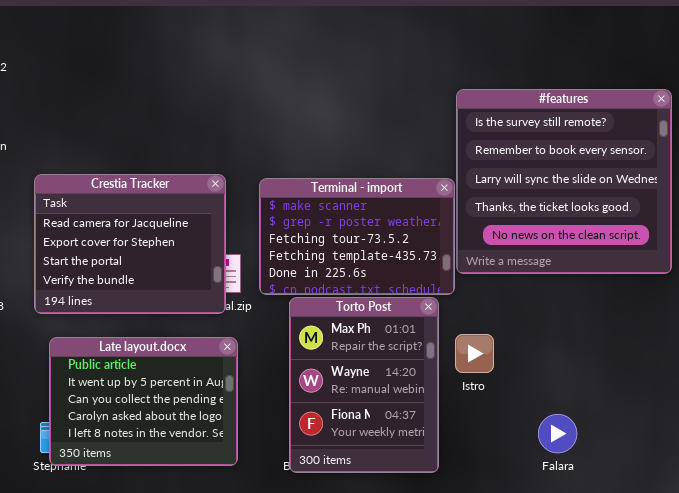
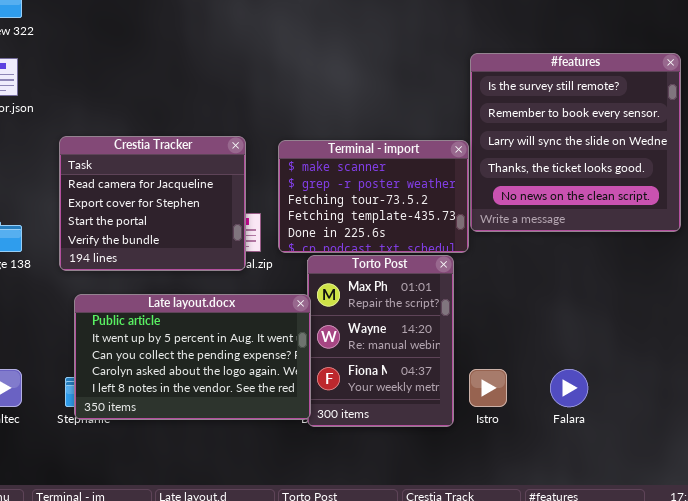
Istro: [455,334,494,373] -> [469,369,507,407], moved
Late layout.docx: [49,337,238,466] -> [74,294,311,420], resized

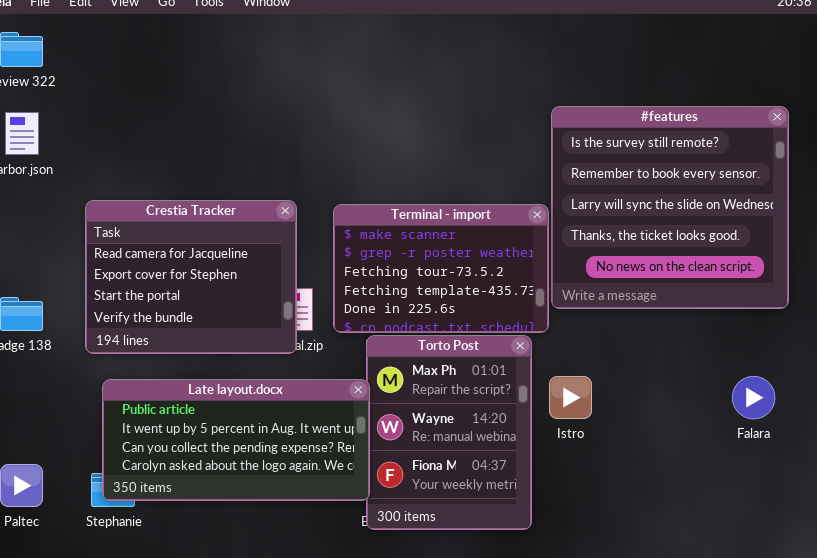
Late layout.docx: [74,294,311,420] -> [102,379,370,501], resized
Istro: [469,369,507,407] -> [549,376,592,419], moved
Falara: [550,369,588,407] -> [732,376,775,419], moved

